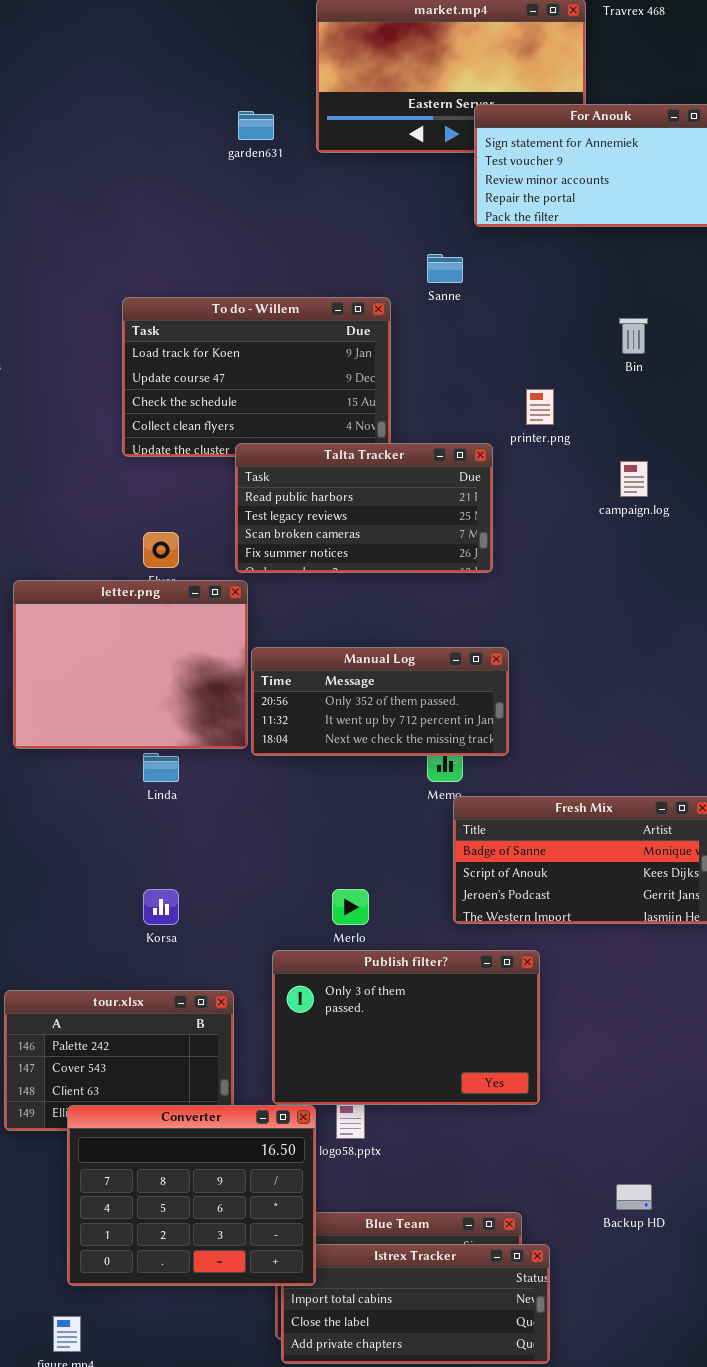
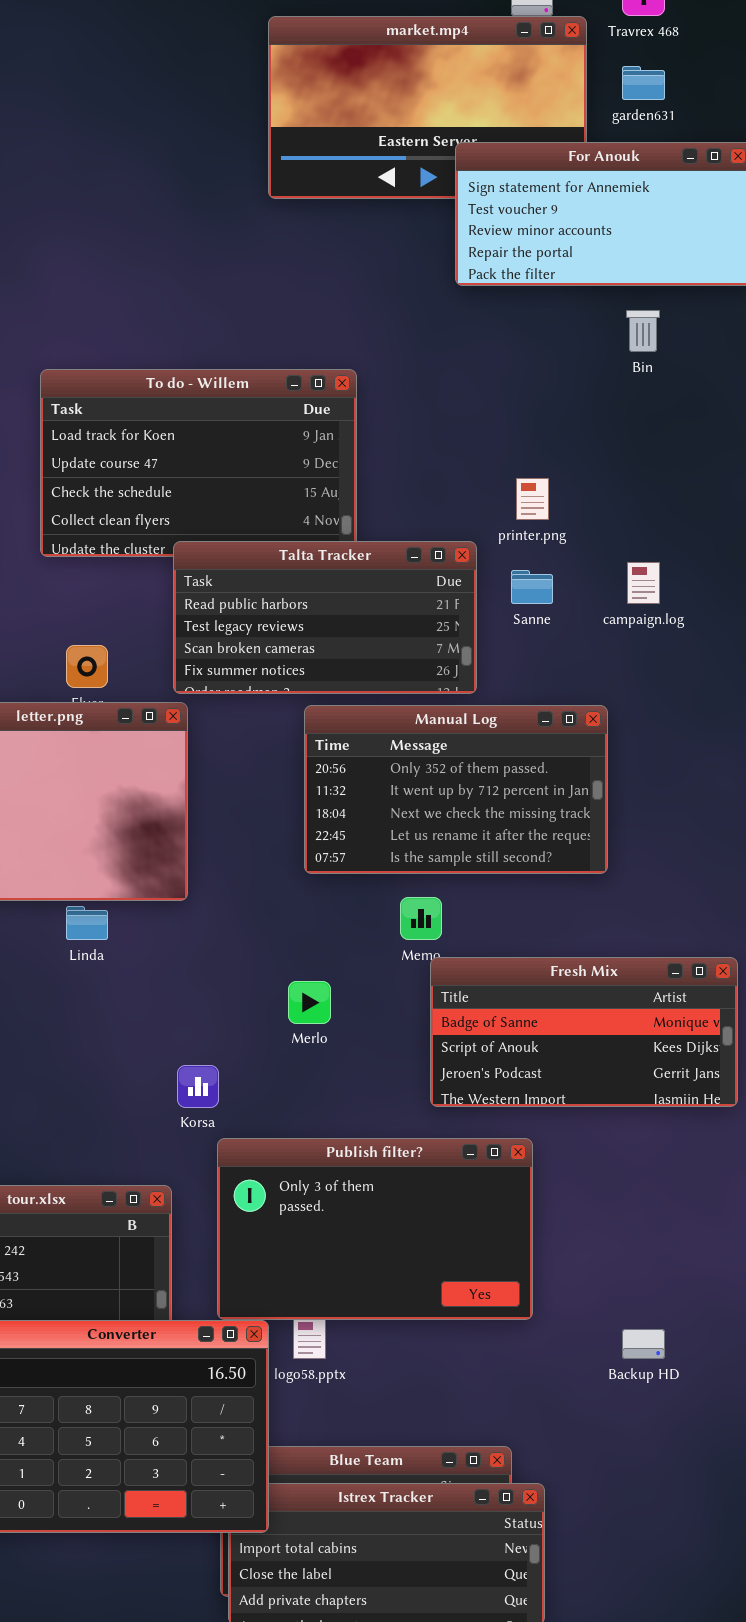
garden631: [238,111,274,140] -> [622,66,665,100], moved
Sanne: [427,254,463,283] -> [511,570,553,604], moved
Bin: [619,318,648,354] -> [626,310,660,352], moved
Manual Log: [251,647,509,756] -> [304,705,608,874], moved, resized
Korsa: [143,889,179,925] -> [177,1065,219,1108], moved
Merlo: [332,889,369,925] -> [288,981,331,1024], moved
Backup HD: [616,1184,652,1210] -> [622,1329,665,1359], moved

